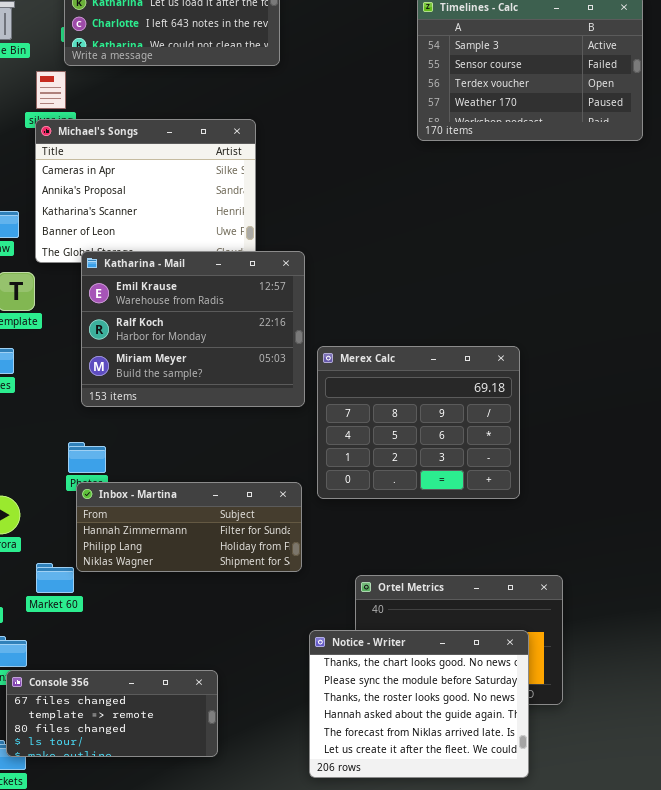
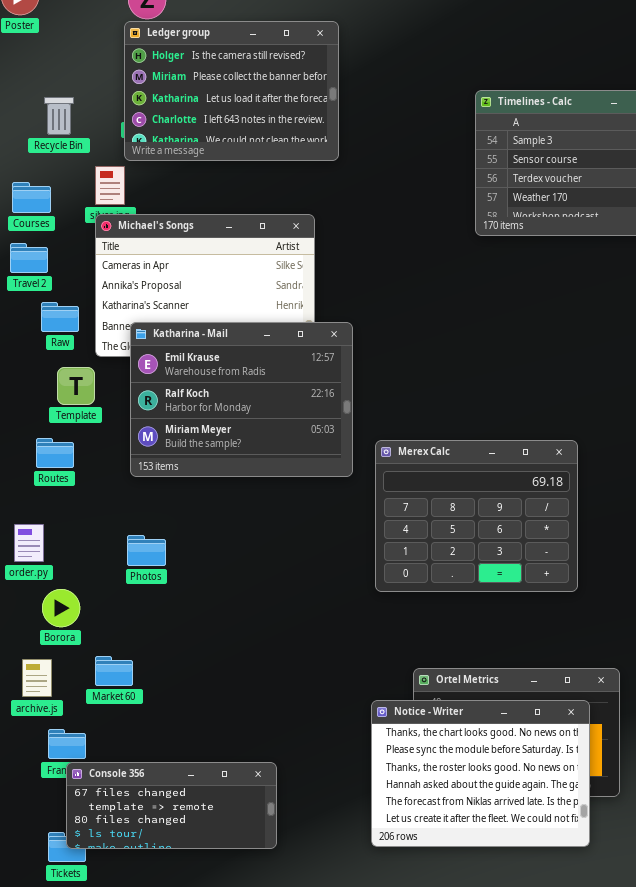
Katharina - Mail: [81,251,305,407] -> [130,322,353,477], moved
Inbox - Martina: [76,482,302,572] -> none, closed
Notice - Writer: [309,630,529,778] -> [371,700,590,847], moved

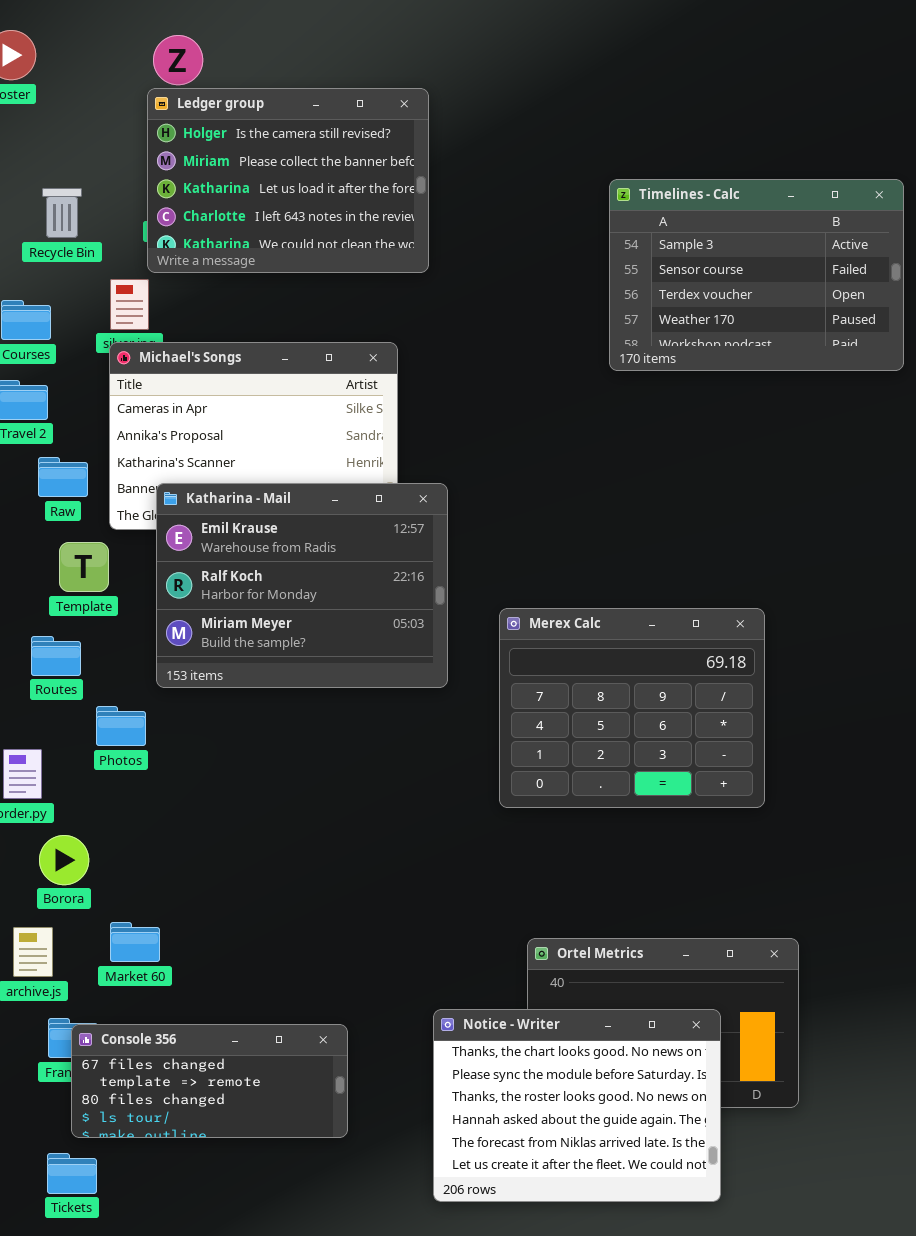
Merex Calc: [375,440,578,592] -> [499,608,765,808], moved
Photos: [127,535,166,566] -> [96,706,146,746], moved
Notice - Writer: [371,700,590,847] -> [433,1009,721,1202], moved
Console 356: [66,762,277,849] -> [71,1024,348,1138], moved

